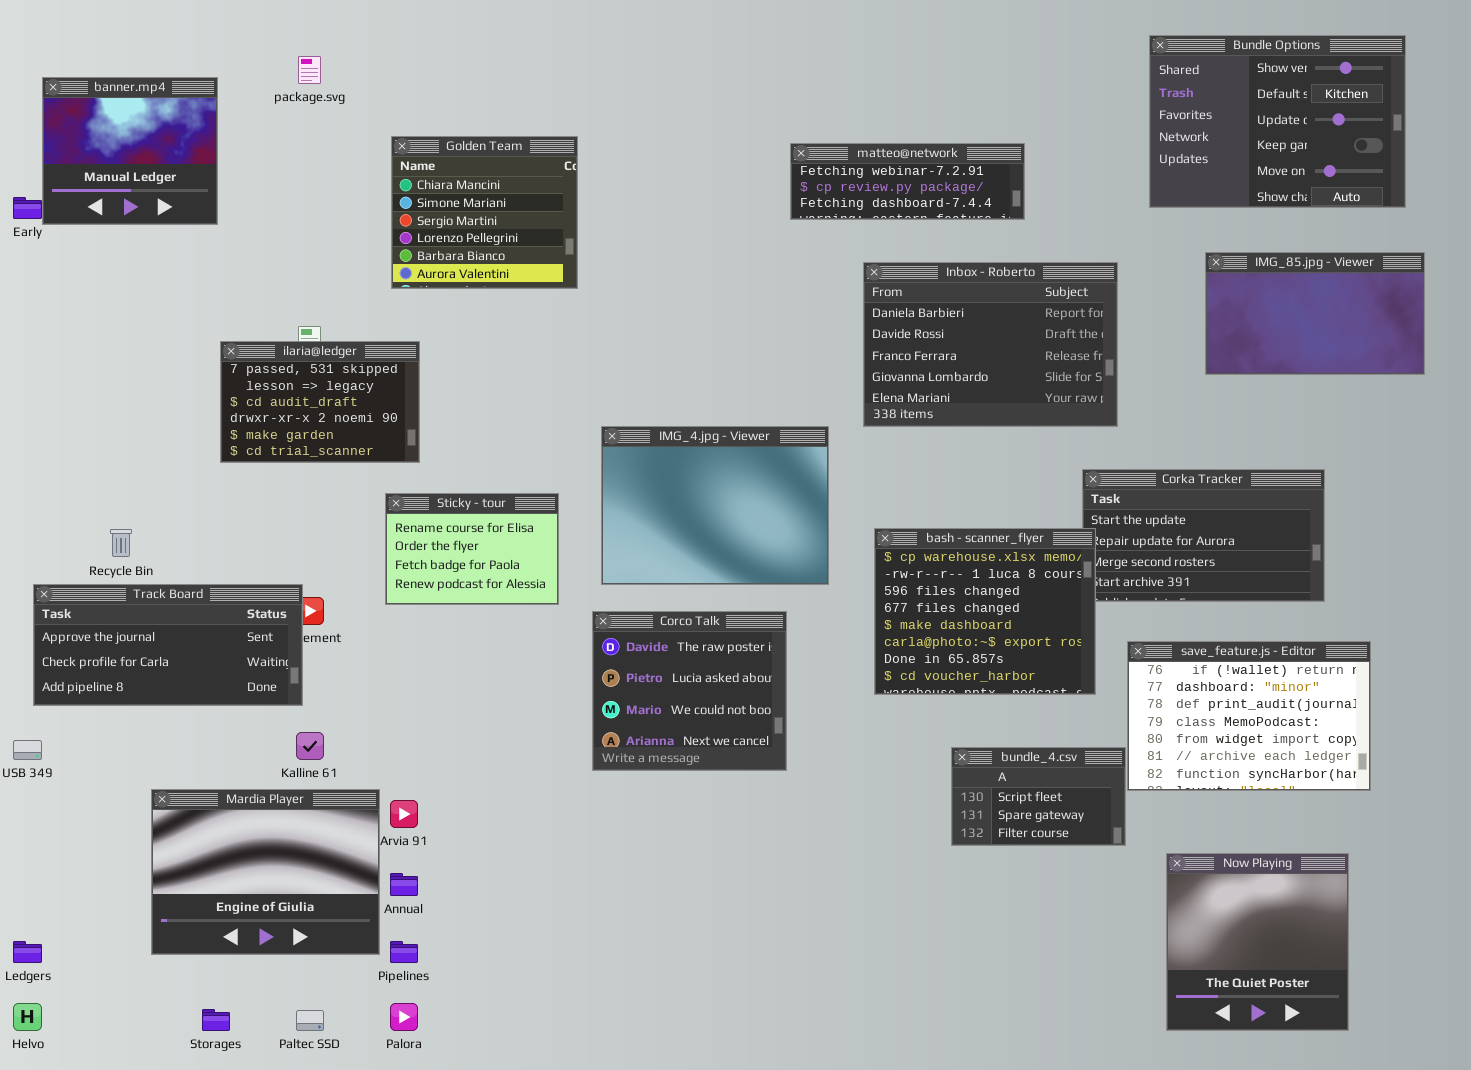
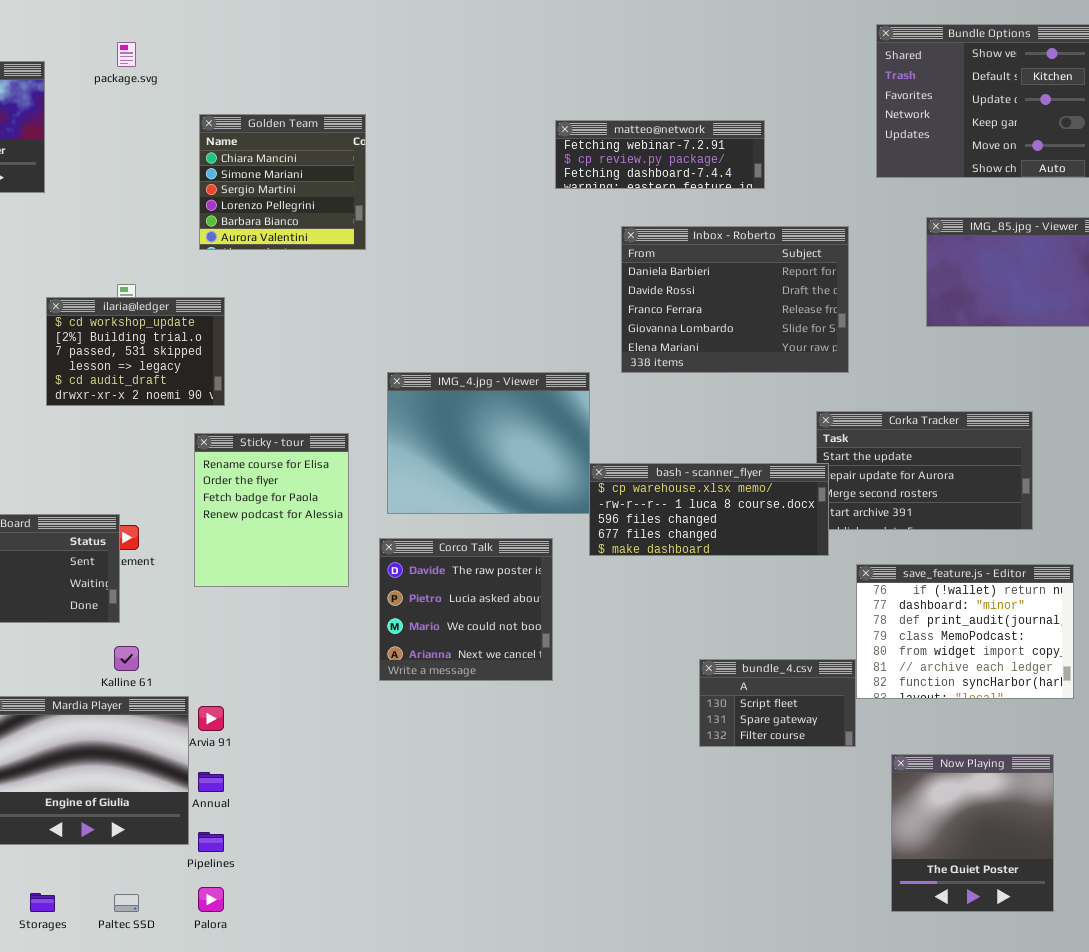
ilaria@ledger: [220,341,420,463] -> [46,297,225,406], scrolled up 2 rows
Sticky - tour: [385,493,559,605] -> [194,433,349,587], resized
bash - scanner_flyer: [874,528,1096,695] -> [589,463,829,556], resized

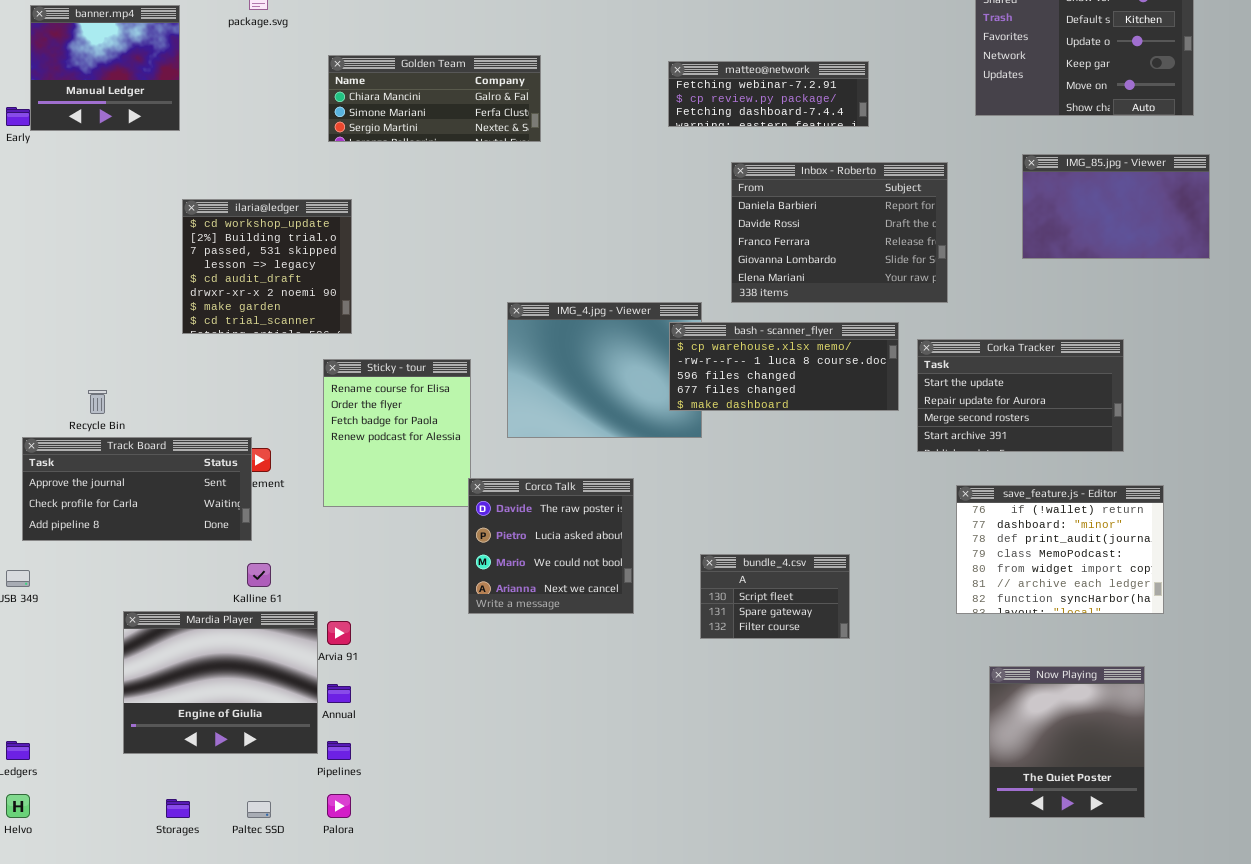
Golden Team: [199,114,366,250] -> [328,55,541,142], resized
ilaria@ledger: [46,297,225,406] -> [182,199,352,334], resized
bash - scanner_flyer: [589,463,829,556] -> [669,322,899,411], moved
Corco Talk: [379,538,553,681] -> [468,478,634,614], moved
bundle_4.csv: [699,659,856,747] -> [700,554,850,639], moved

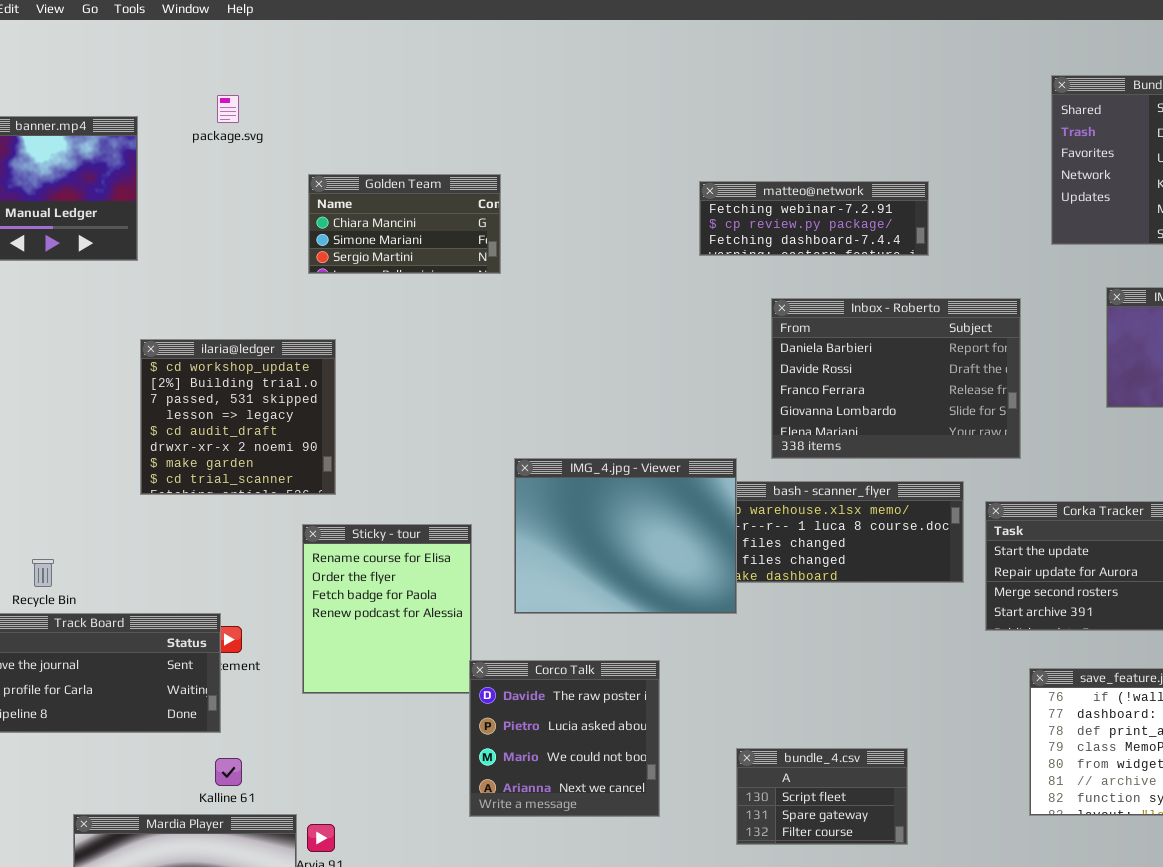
Golden Team: [328,55,541,142] -> [308,174,501,274], resized
IMG_4.jpg - Viewer: [507,302,702,438] -> [514,458,737,614], raised

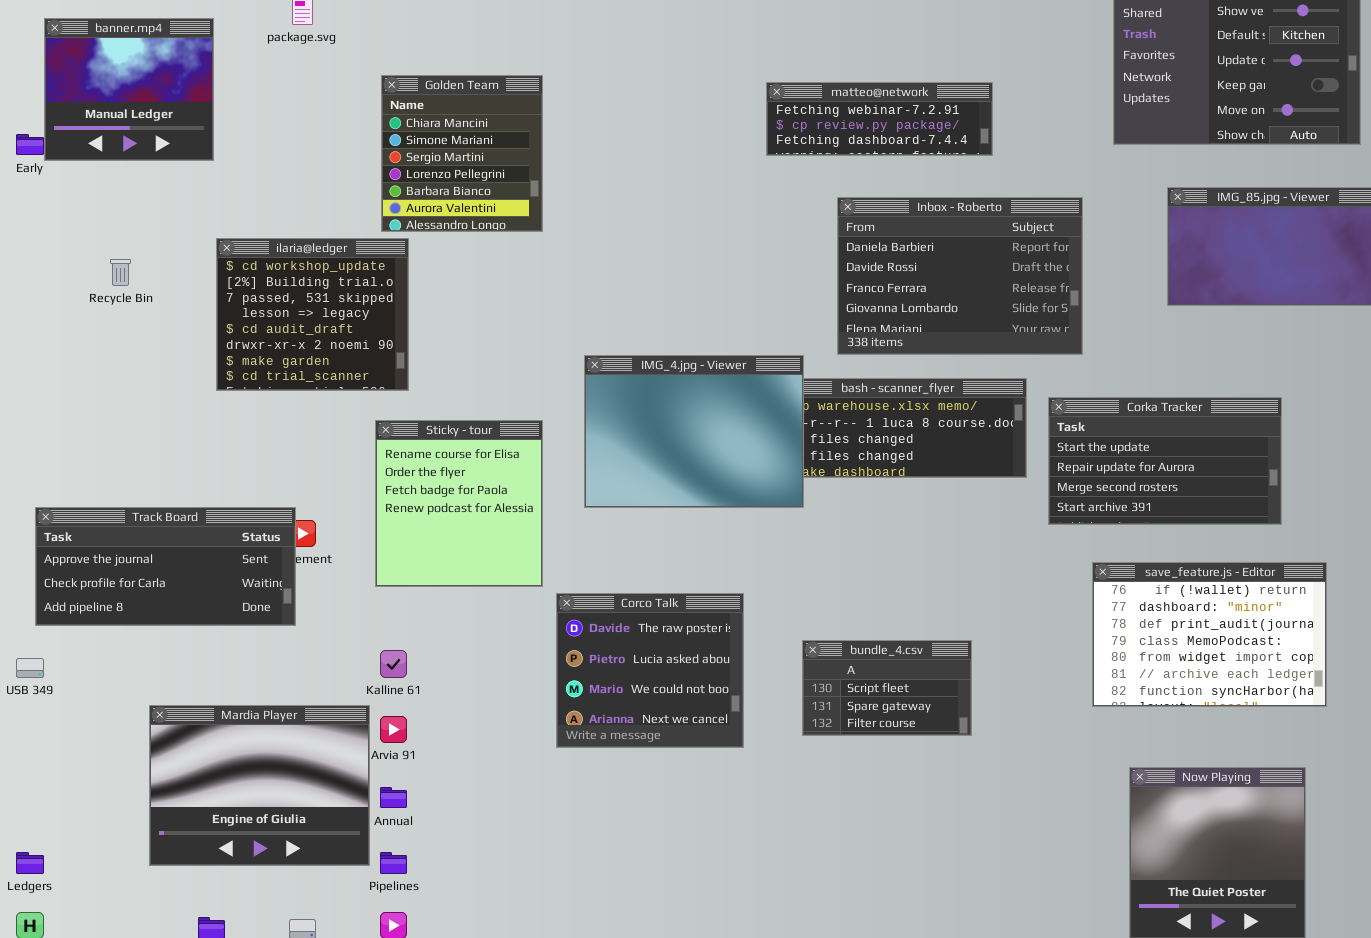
Golden Team: [308,174,501,274] -> [381,75,543,232], resized
Recycle Bin: [32,559,54,587] -> [110,259,131,286], moved
Corco Talk: [469,660,660,817] -> [556,593,744,748], moved
Kalline 61: [215,758,242,786] -> [380,650,407,678], moved

